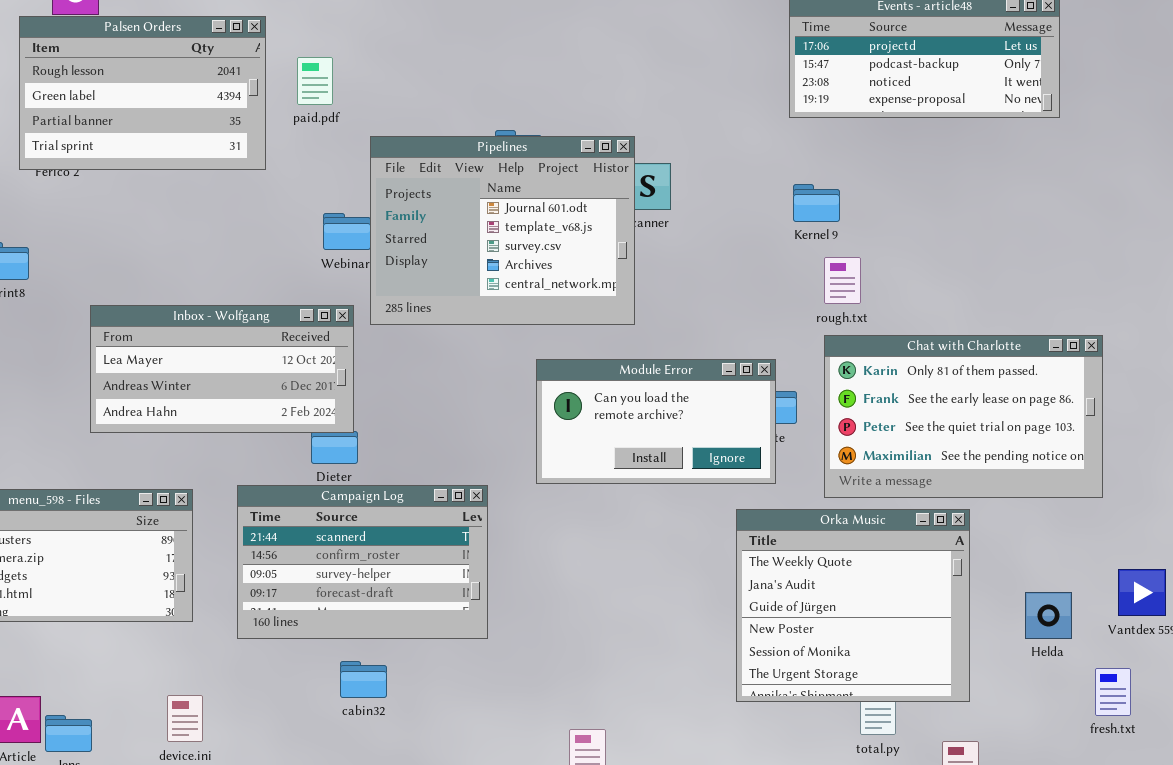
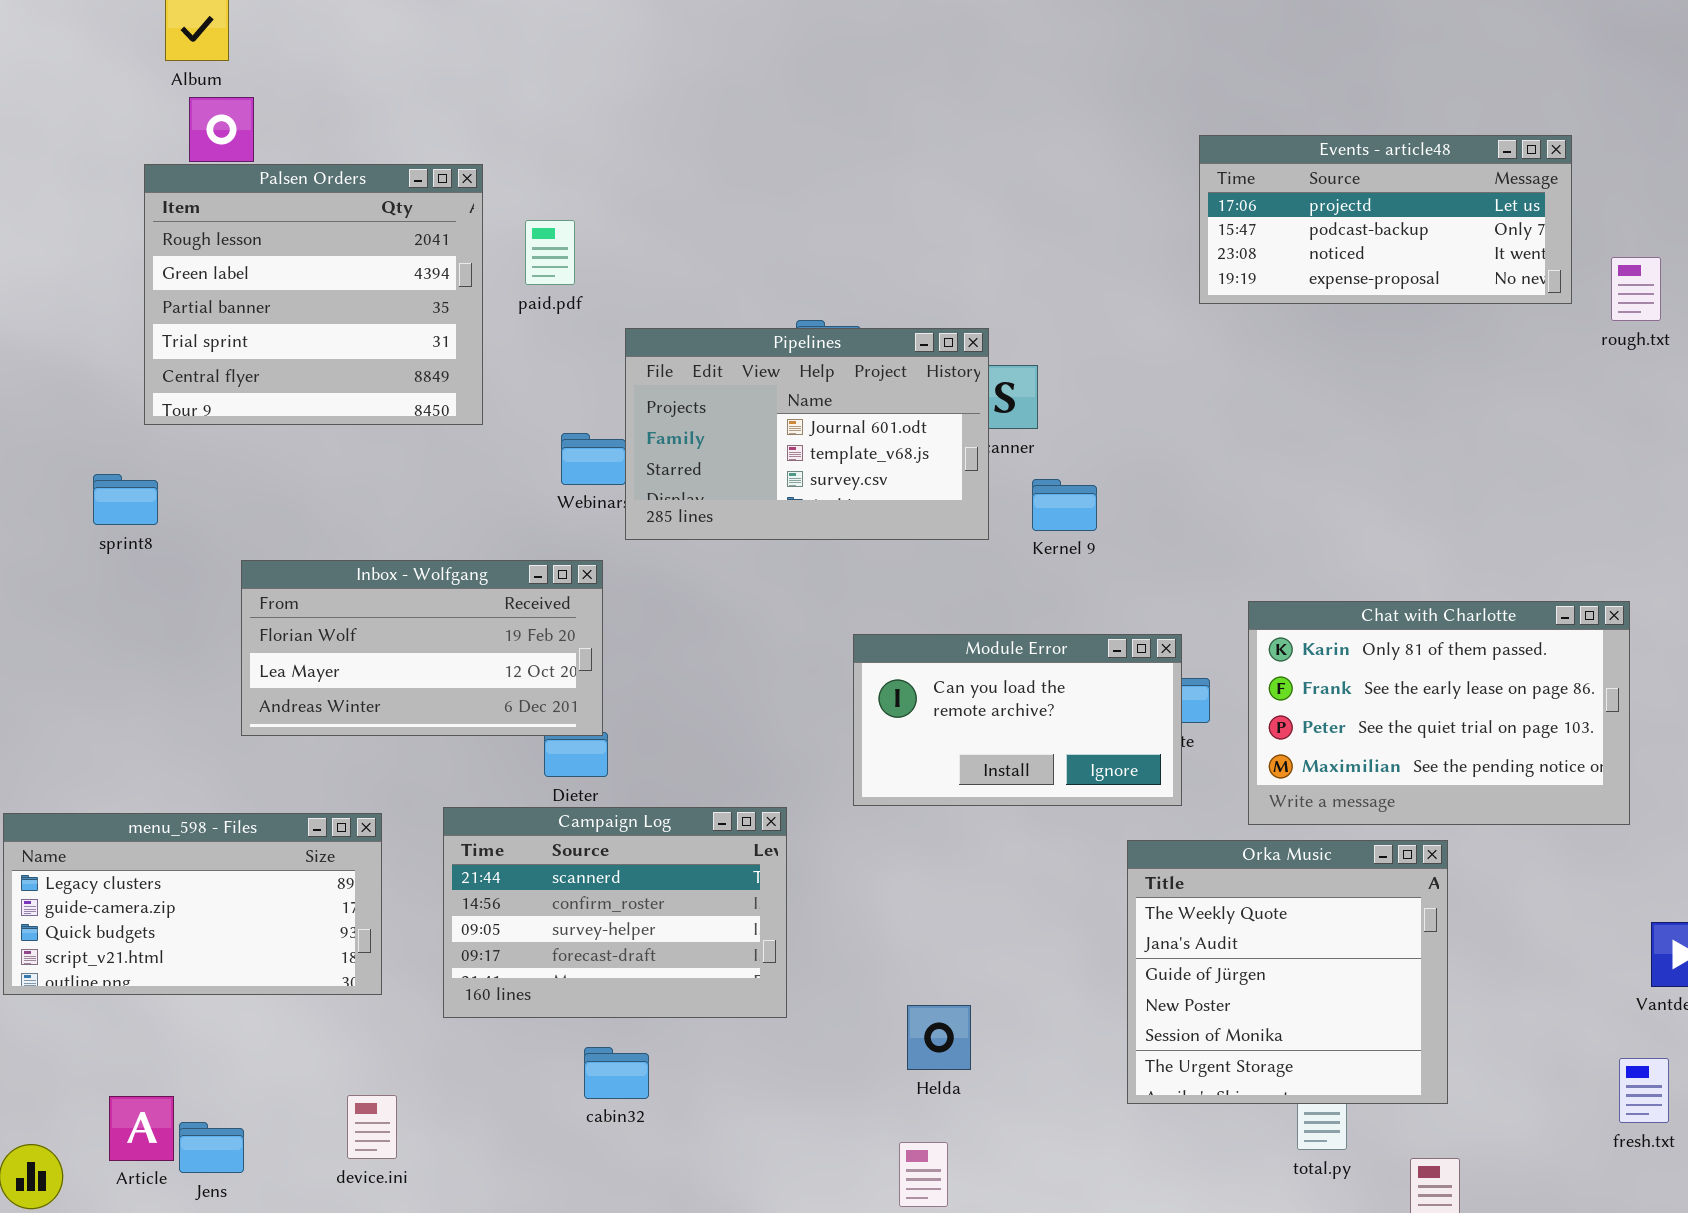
Palsen Orders: [19,16,266,170] -> [144,164,483,425], resized
Pipelines: [370,136,635,325] -> [625,328,989,540], resized
Kernel 9: [793,184,840,222] -> [1032,479,1097,531], moved
rough.txt: [824,257,861,304] -> [1611,257,1661,321], moved
Inbox - Wolfgang: [90,305,354,433] -> [241,560,603,736], scrolled up 1 row
Helda: [1025,592,1072,639] -> [907,1005,971,1070], moved

